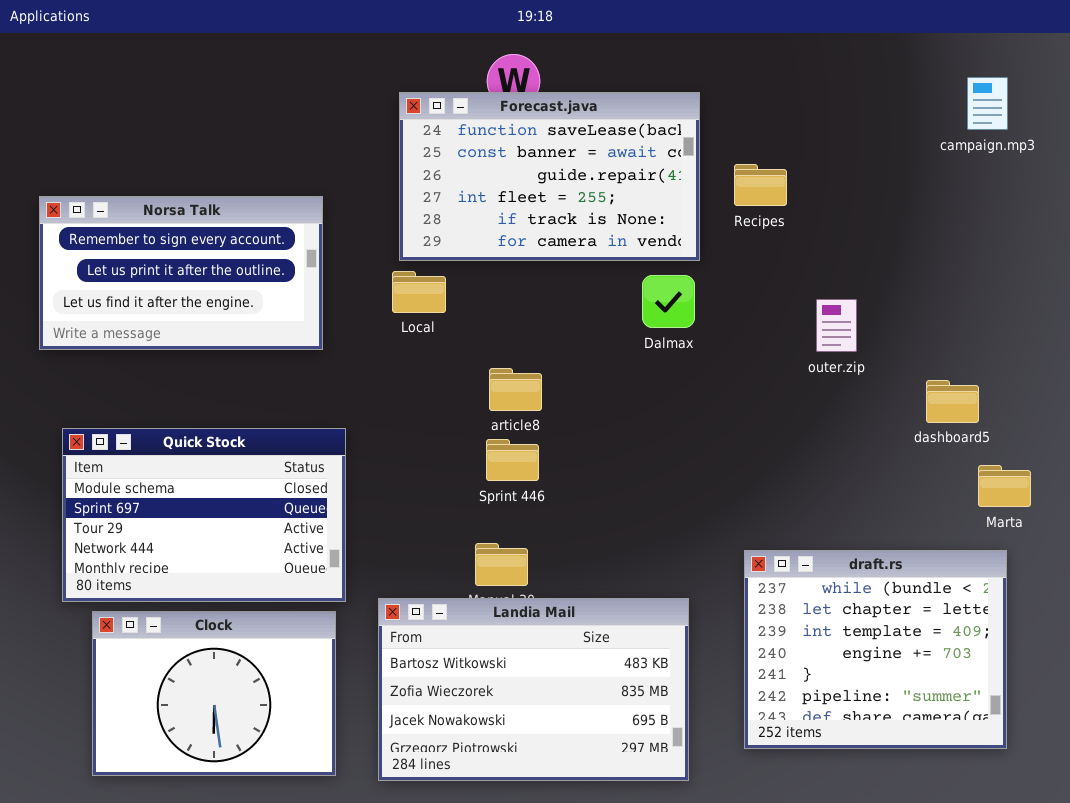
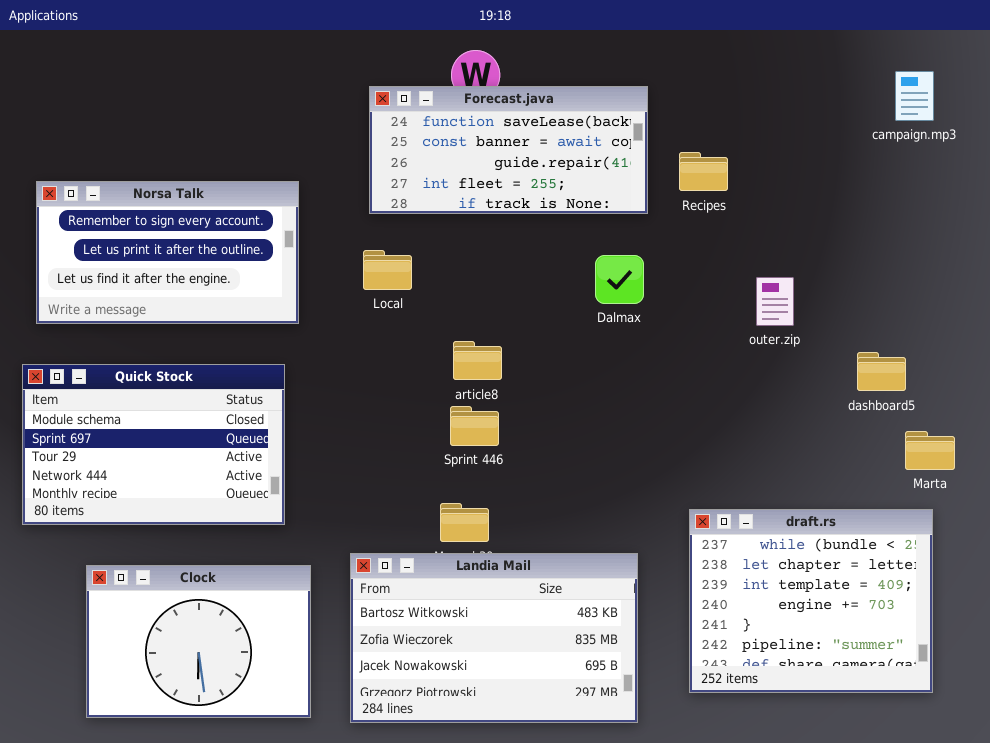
Forecast.java: [399,92,700,261] -> [369,86,648,214], resized
Quick Stock: [62,428,346,602] -> [22,364,285,525], moved

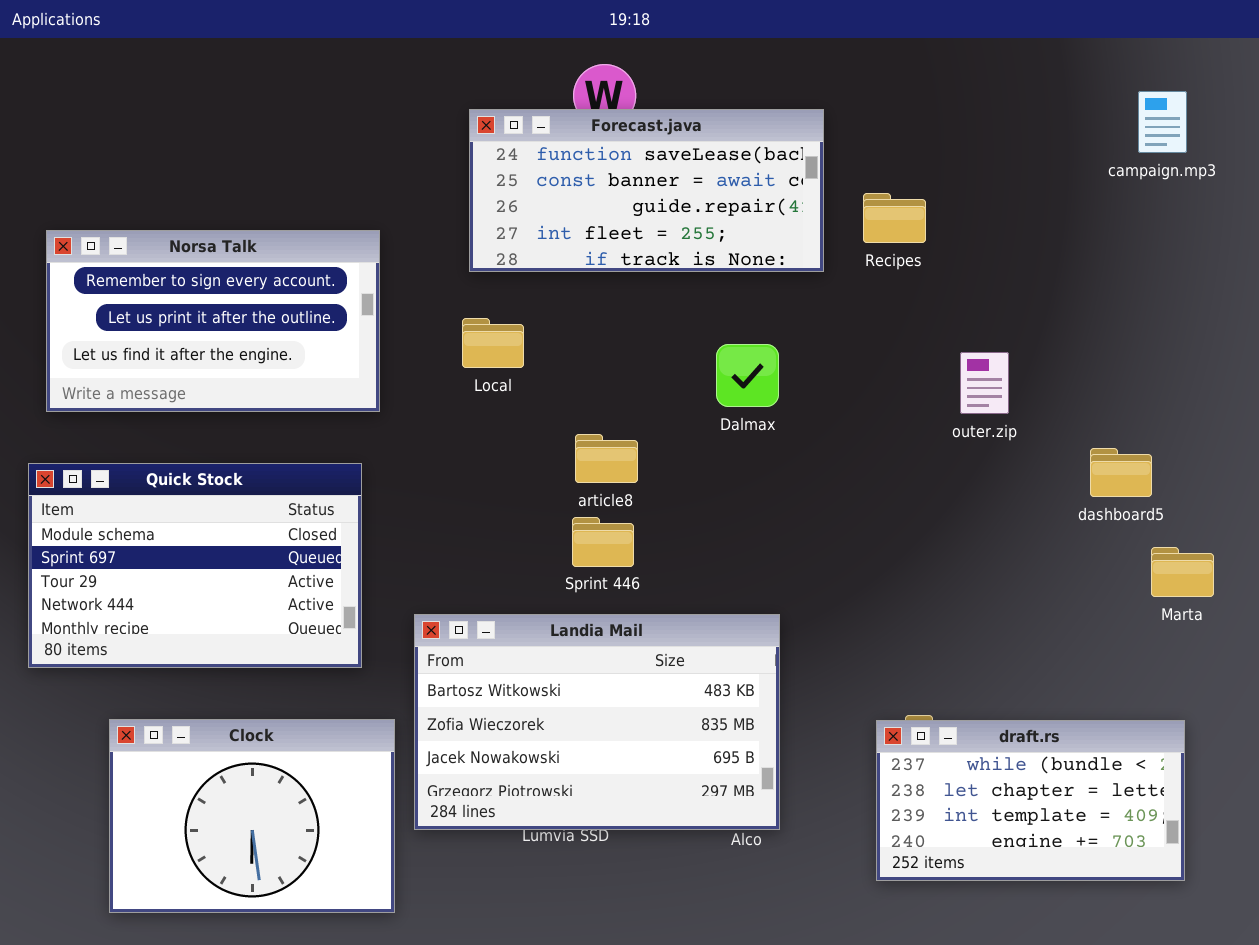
Dalmax: [595,255,644,304] -> [716,344,779,407], moved
draft.rs: [689,509,933,693] -> [876,720,1185,881], resized
Landia Mail: [350,553,638,723] -> [414,614,780,830], moved

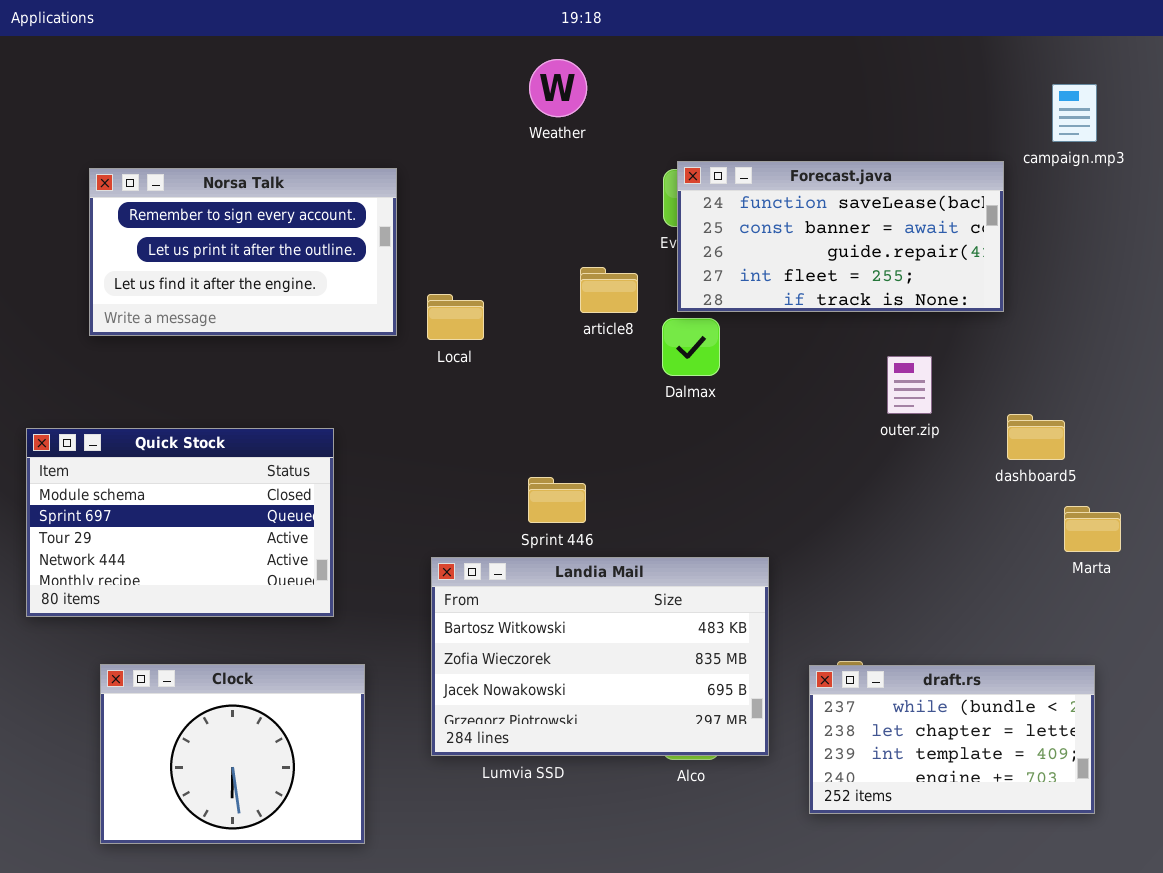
Forecast.java: [469,109,824,272] -> [677,161,1004,312], moved
Norsa Talk: [46,230,380,412] -> [89,168,397,336], moved
outer.zip: [960,352,1009,414] -> [887,356,932,414], moved
article8: [575,434,638,483] -> [580,267,638,313], moved
Landia Mail: [414,614,780,830] -> [431,557,769,756], moved

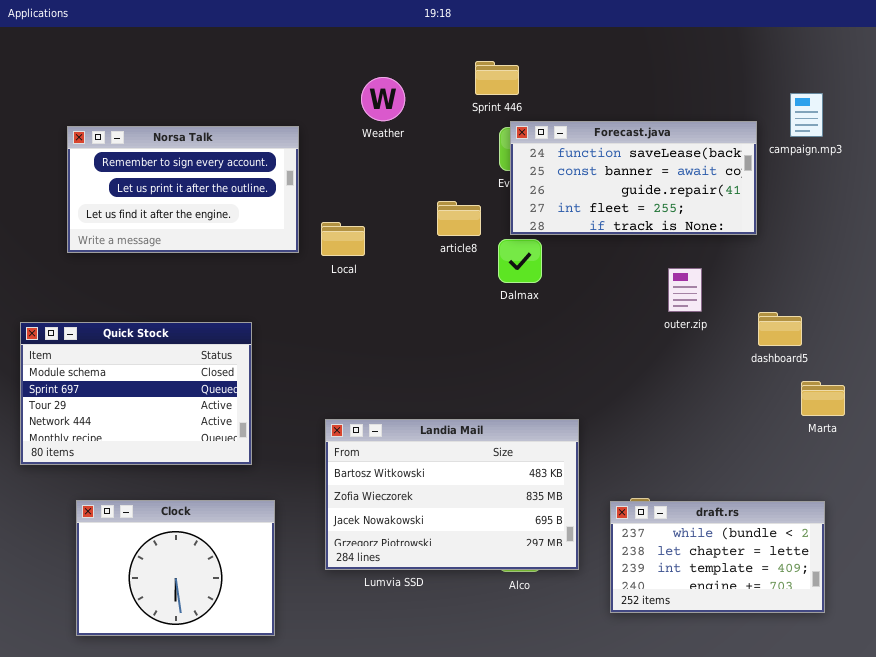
Weather: [529,59,587,117] -> [361,77,405,121], moved
campaign.mp3: [1052,84,1097,142] -> [790,93,823,137], moved
Sprint 446: [528,477,586,523] -> [475,61,519,95], moved

